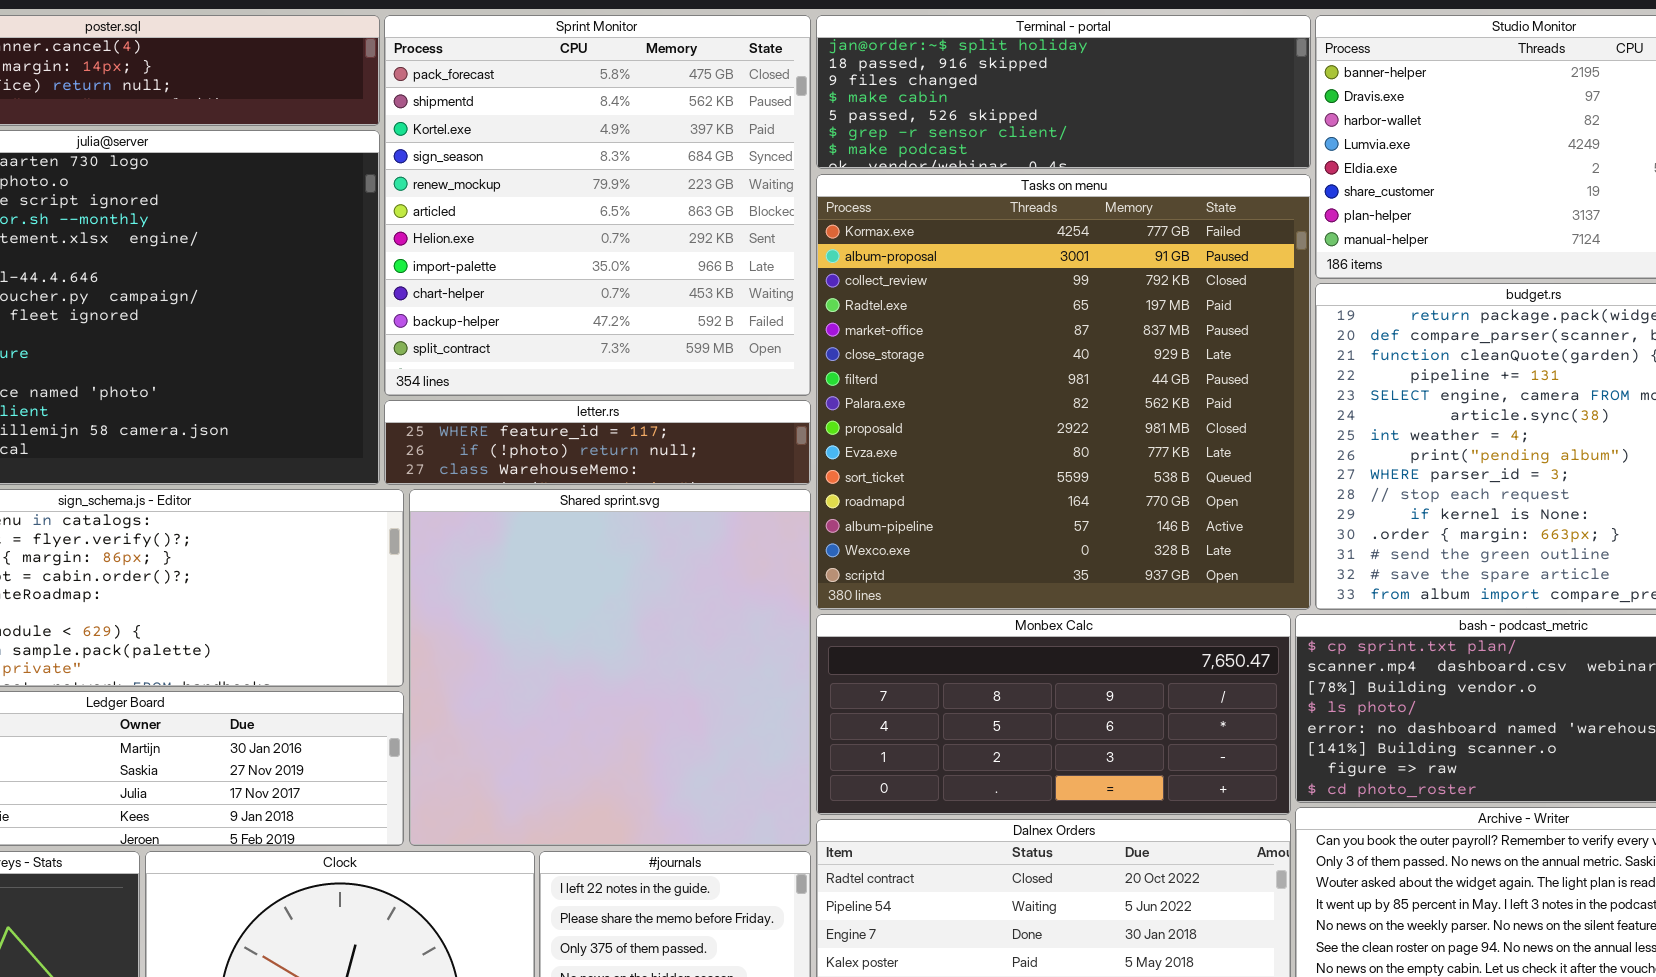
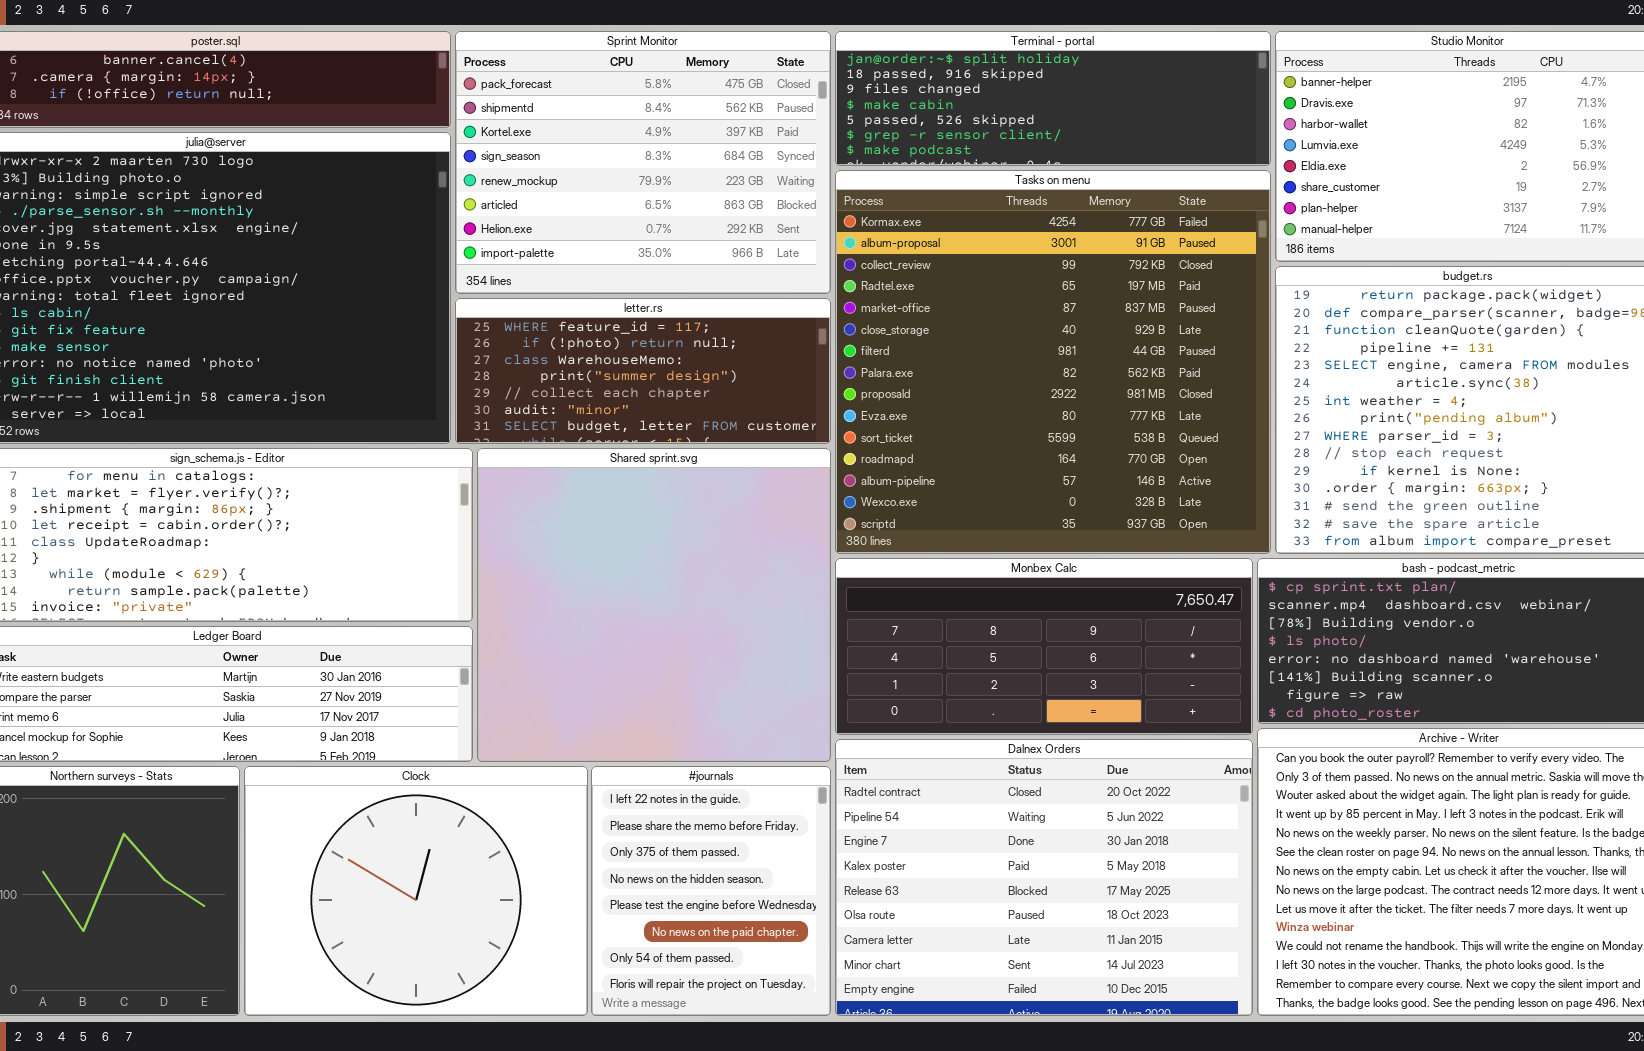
Sprint Monitor: [384,15,811,396] -> [455,31,831,294], resized
letter.rs: [384,400,811,485] -> [455,298,831,444], resized

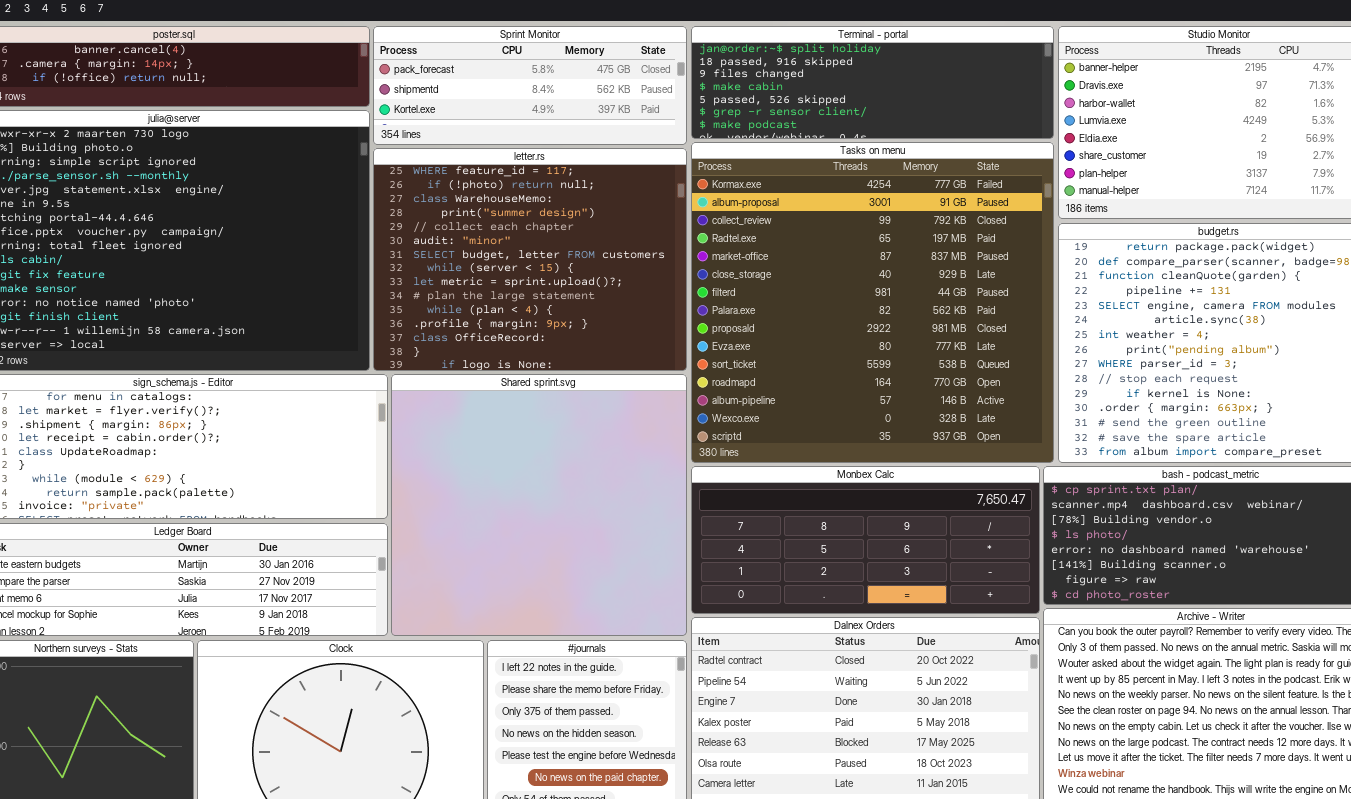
Sprint Monitor: [455,31,831,294] -> [373,26,687,145], resized
letter.rs: [455,298,831,444] -> [373,148,687,371], resized

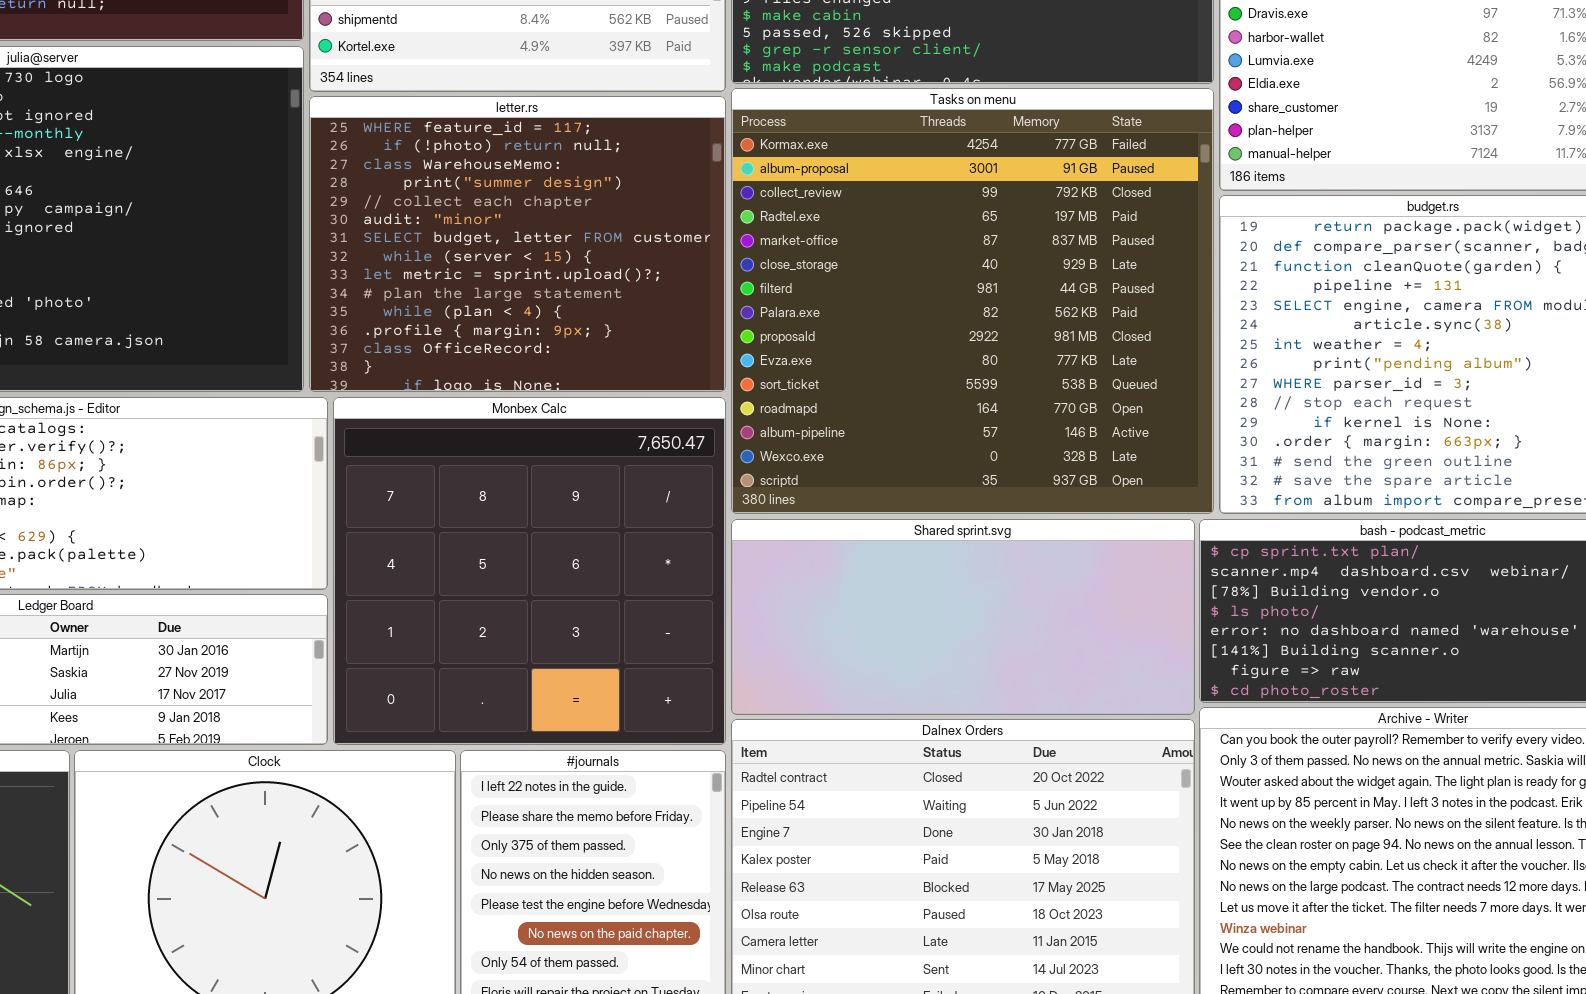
Shared sprint.svg: [391,374,687,636] -> [731,519,1195,715], moved, resized
Monbex Calc: [691,466,1040,614] -> [333,397,726,745], moved, resized

